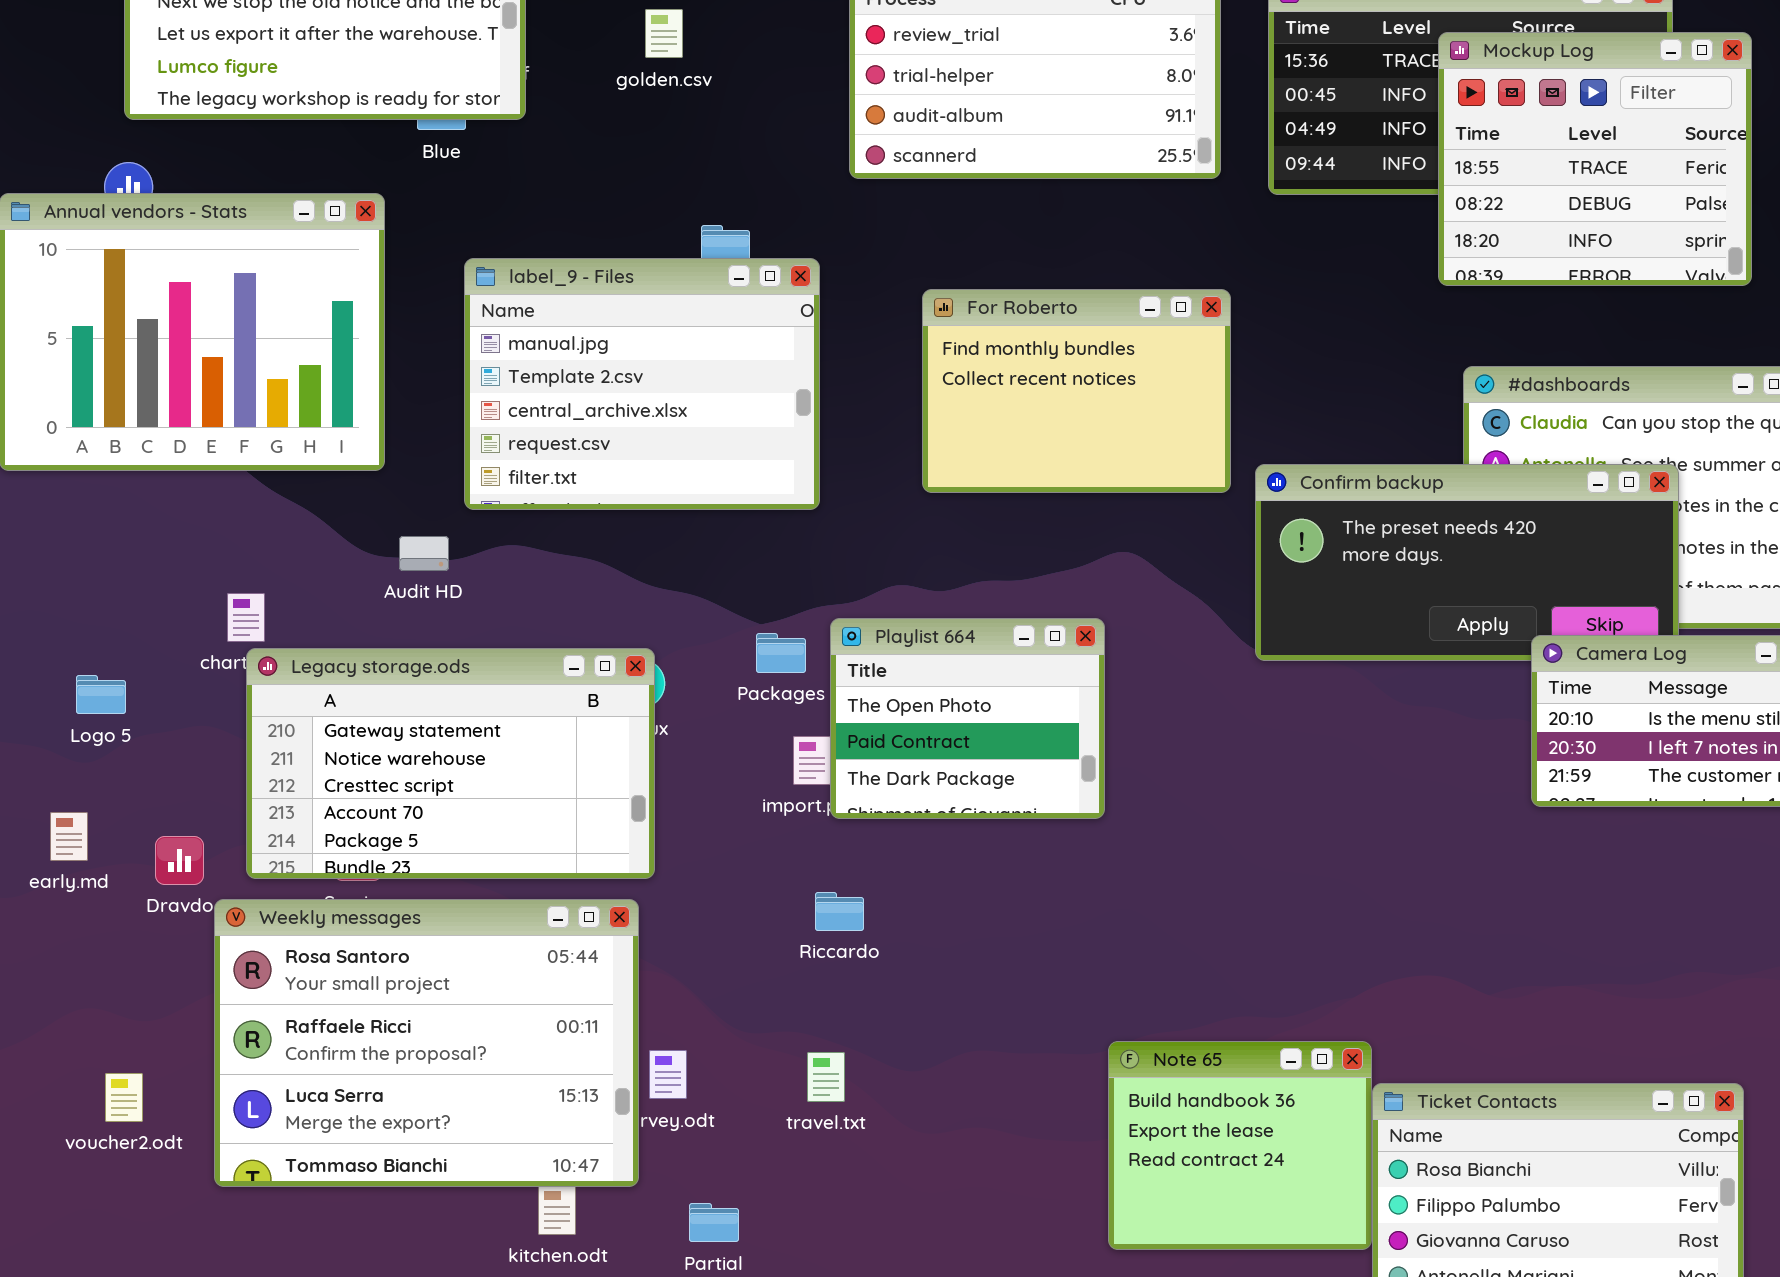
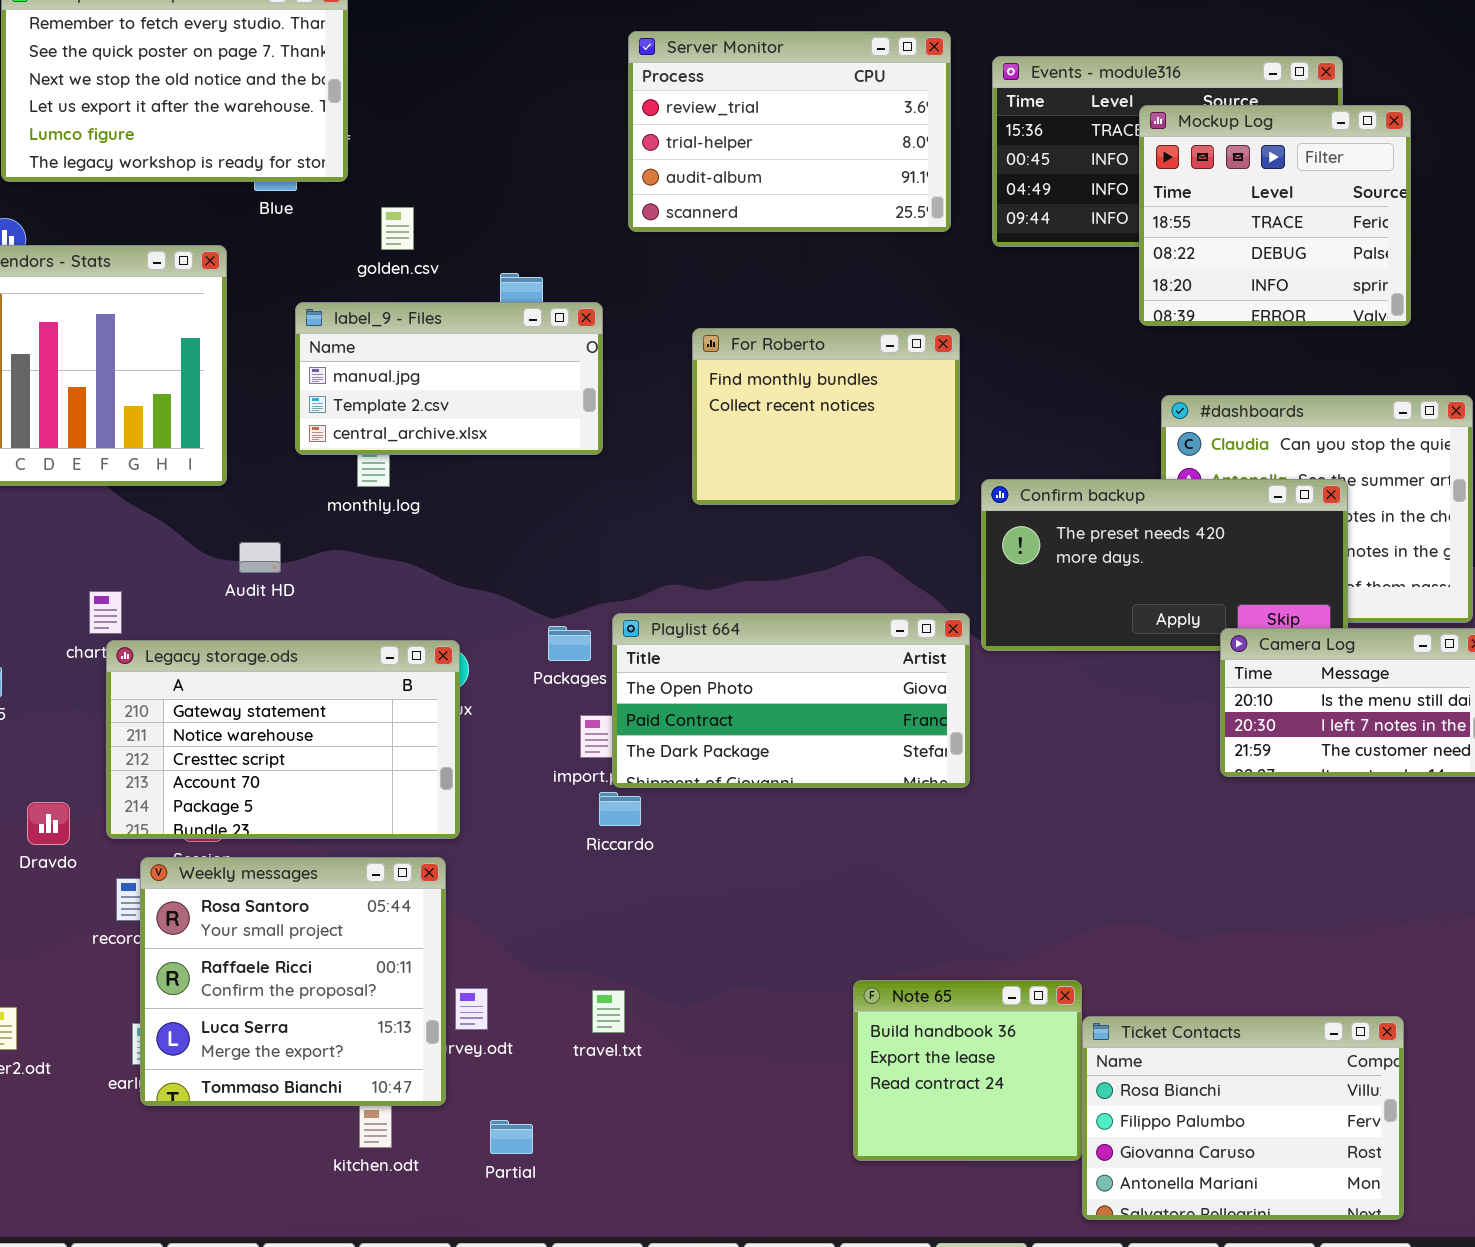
golden.csv: [645,9,683,58] -> [381,207,414,250], moved
label_9 - Files: [464,258,820,510] -> [295,302,603,455], resized
Playlist 664: [830,618,1105,819] -> [612,613,970,788], resized
Riccardo: [815,892,864,931] -> [599,792,641,826], moved
Weekly messages: [214,899,639,1187] -> [140,857,446,1106], resized

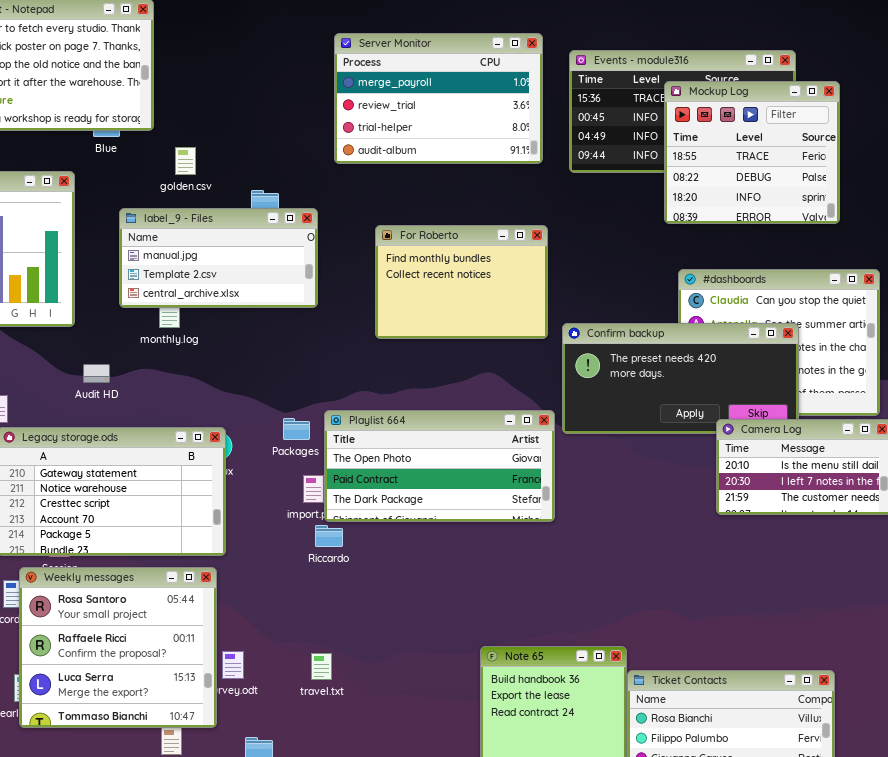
Server Monitor: [628,31,951,232] -> [334,33,543,164], scrolled up 1 row

